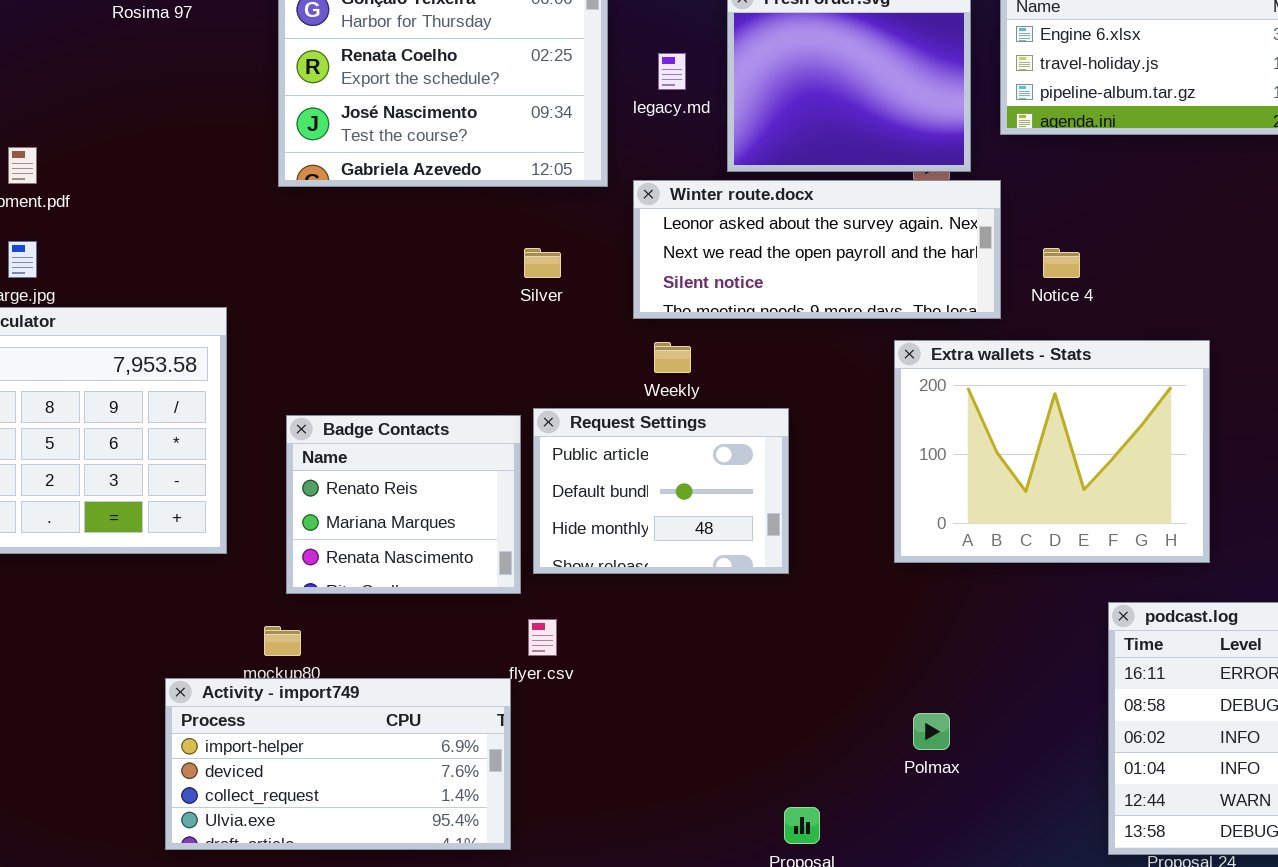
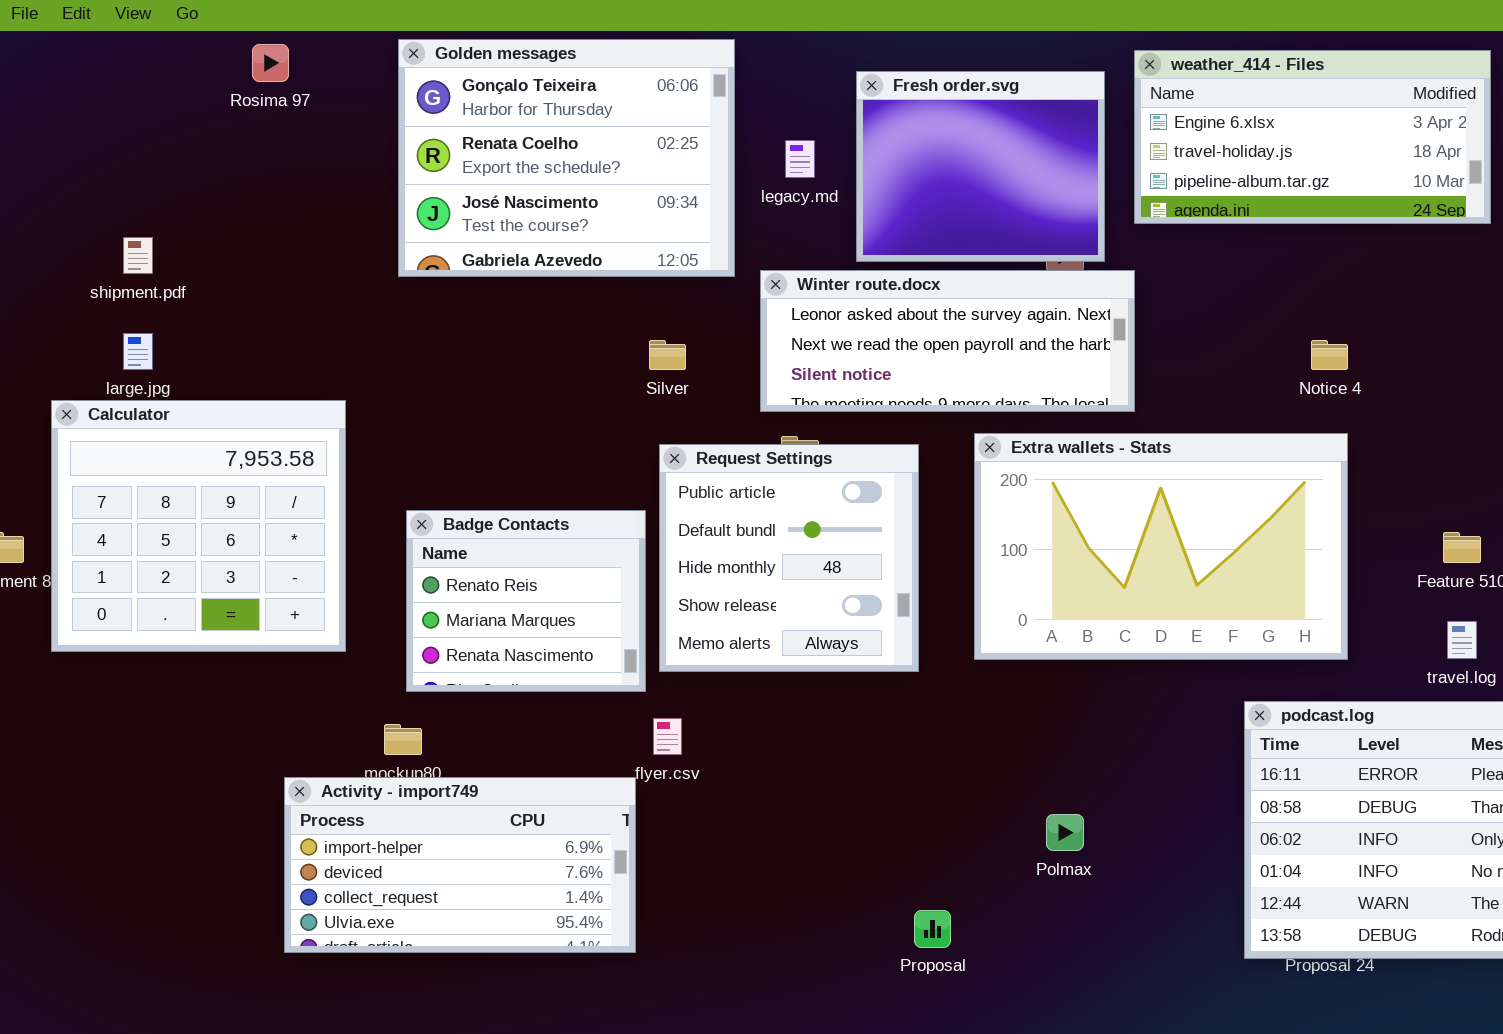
Notice 4: [1043,248,1080,278] -> [1311,340,1348,370], moved
Extra wallets - Stats: [894,340,1210,563] -> [974,433,1348,660], resized
Request Settings: [533,408,789,574] -> [659,444,919,672], resized

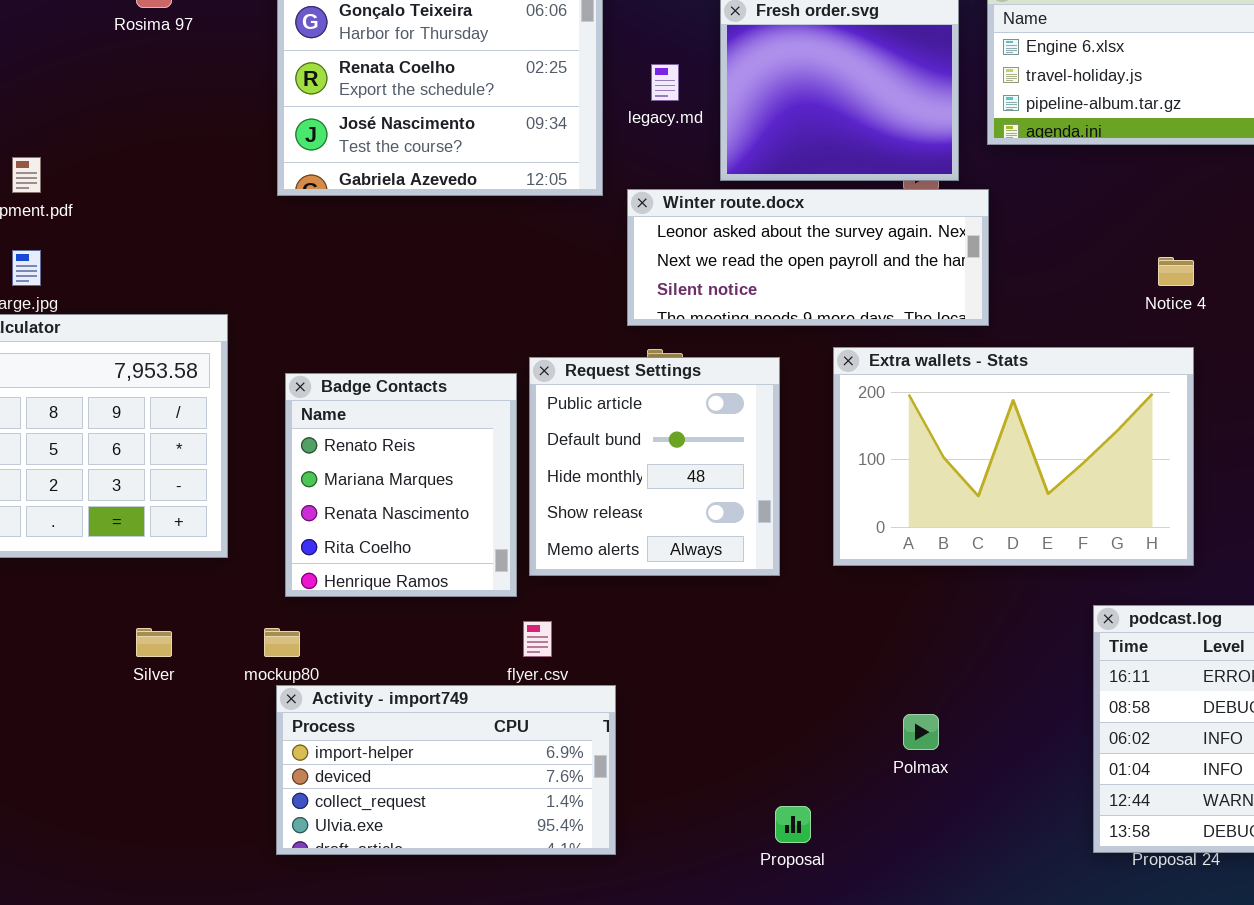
Silver: [649,340,686,370] -> [136,628,172,657], moved
Badge Contacts: [406,510,646,692] -> [285,373,517,597], resized
Activity - import749: [284,777,636,953] -> [276,685,616,855], moved

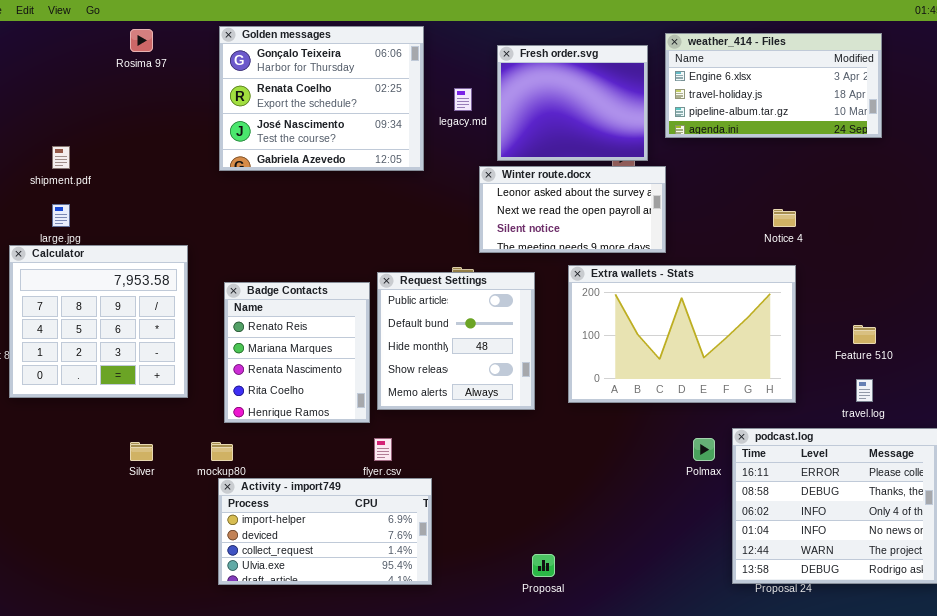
Winter route.docx: [627,189,989,326] -> [479,166,666,253], resized
Polmax: [903,714,939,750] -> [693,438,715,461], moved

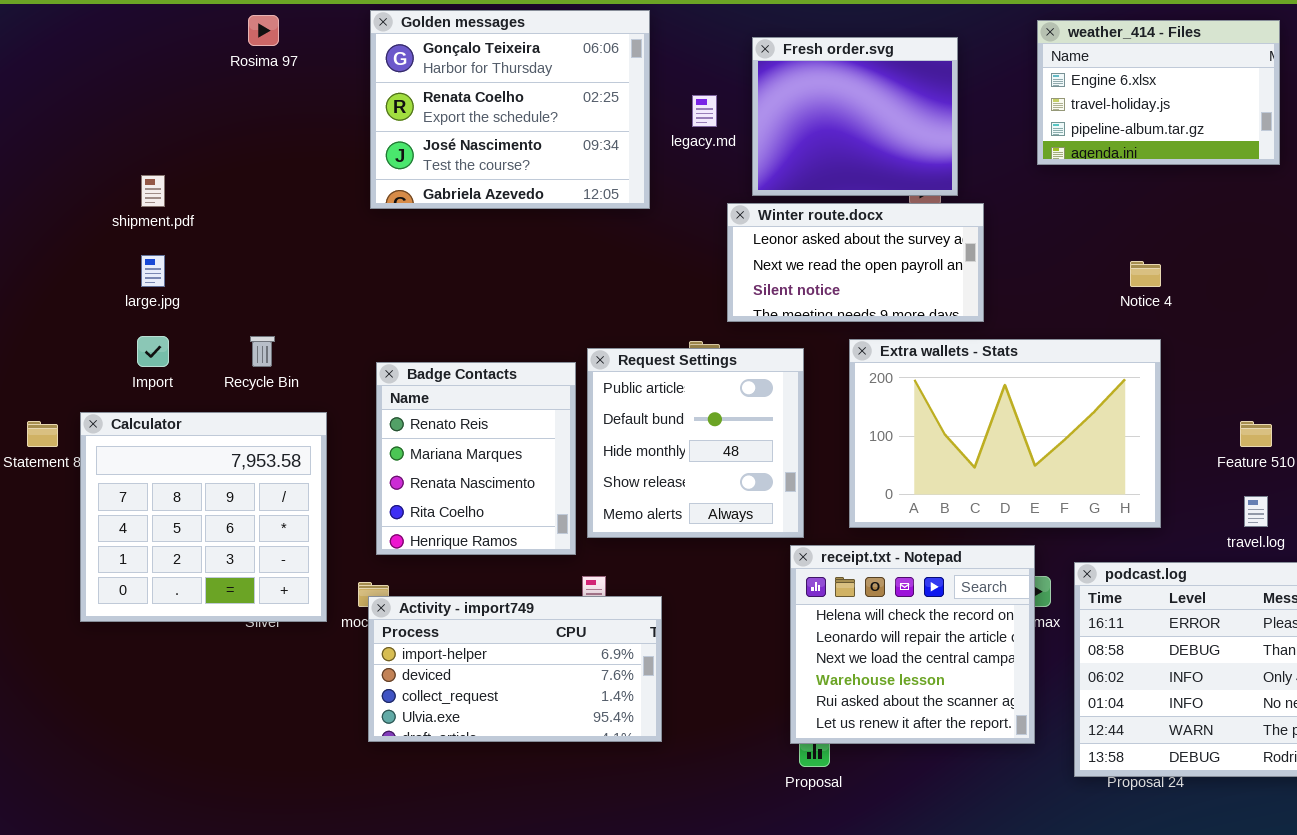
weather_414 - Files: [665,33,882,138] -> [1037,20,1280,165], resized
Calculator: [9,245,188,398] -> [80,412,327,622], moved
receipt.txt - Notepad: none -> [790,545,1035,744], opened
Activity - import749: [218,478,432,585] -> [368,596,662,742], moved

